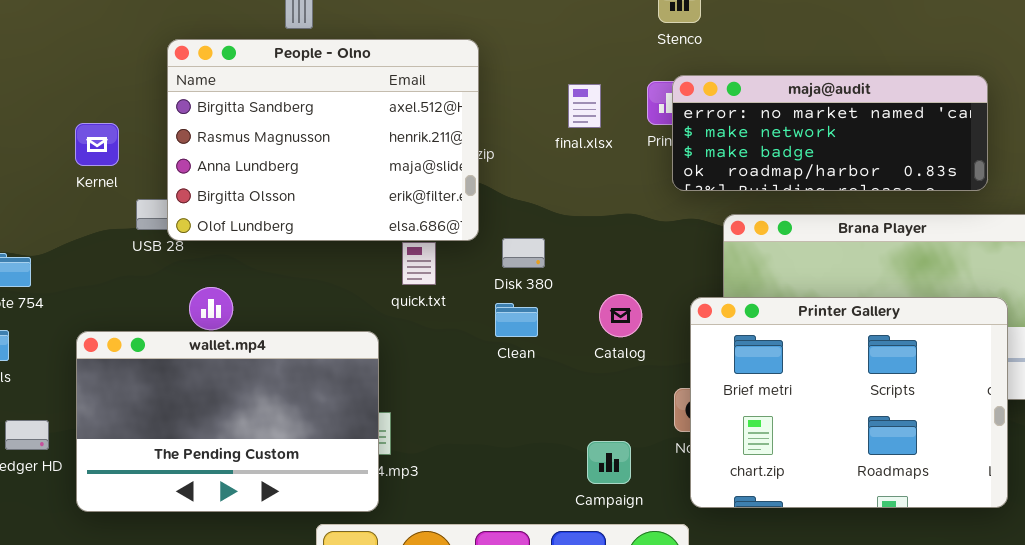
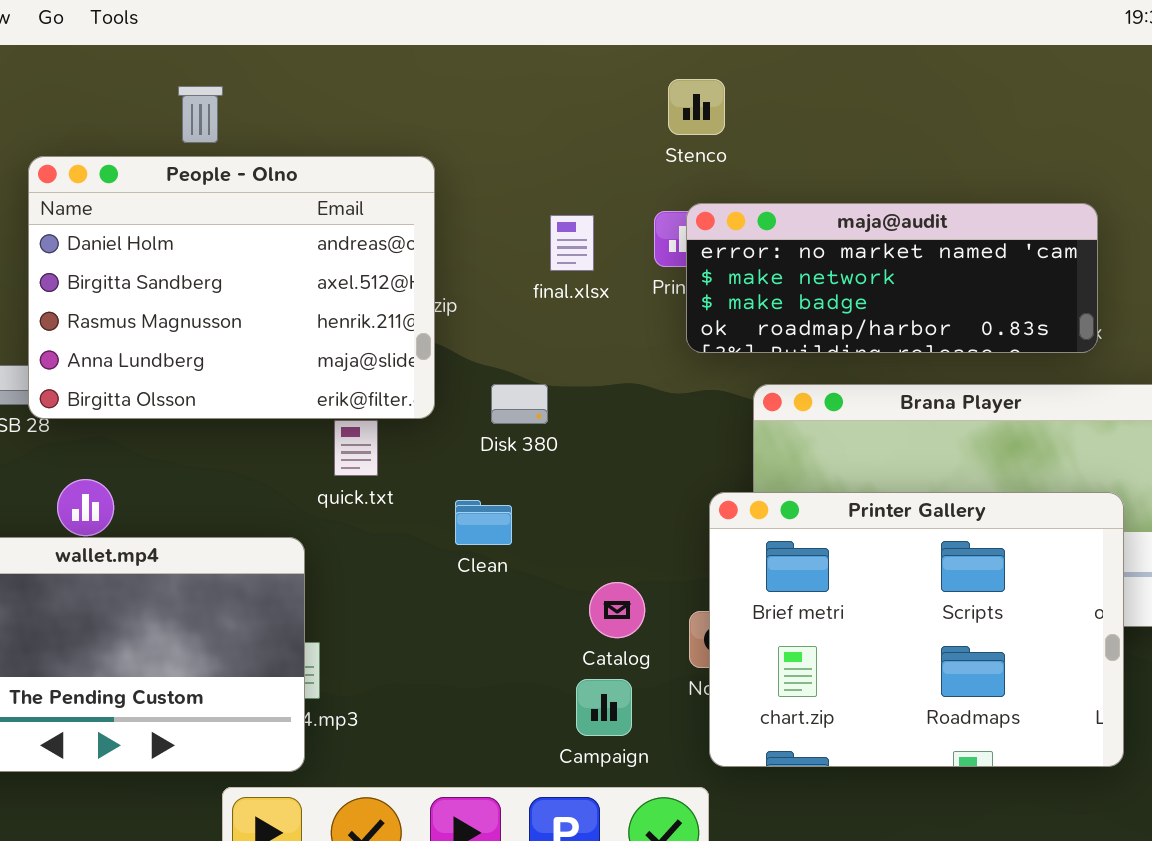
People - Olno: [167,39,479,241] -> [28,156,435,419], scrolled up 1 row
Disk 380: [502,238,545,268] -> [491,384,548,424], moved
Catalog: [599,294,642,337] -> [589,582,645,638], moved

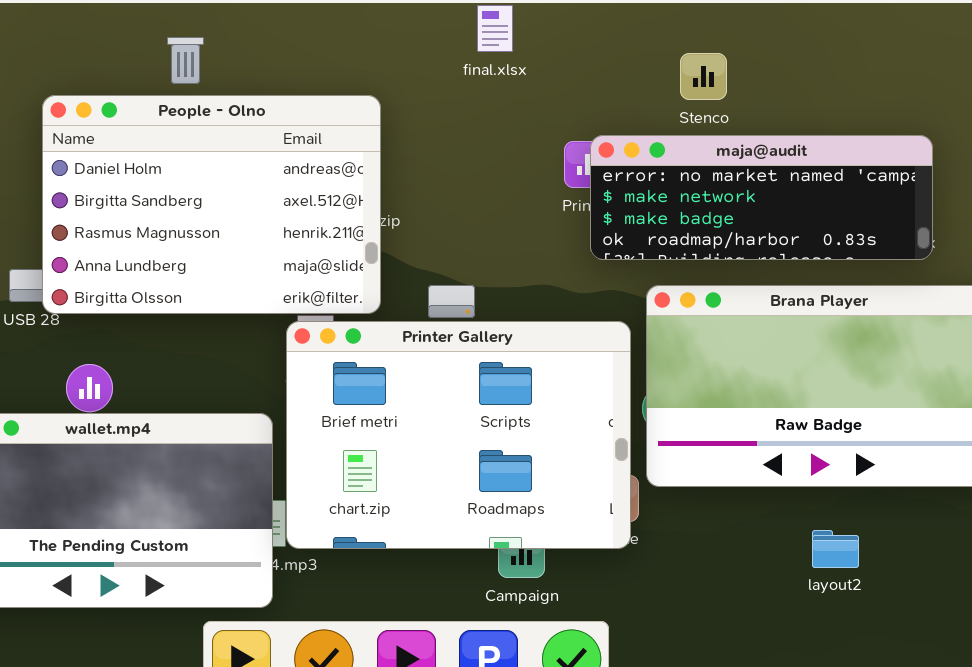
Stenco: [668,79,725,135] -> [680,53,727,100], moved
final.xlsx: [550,215,594,271] -> [477,5,513,52], moved
Printer Gallery: [709,492,1124,767] -> [286,321,631,549], moved

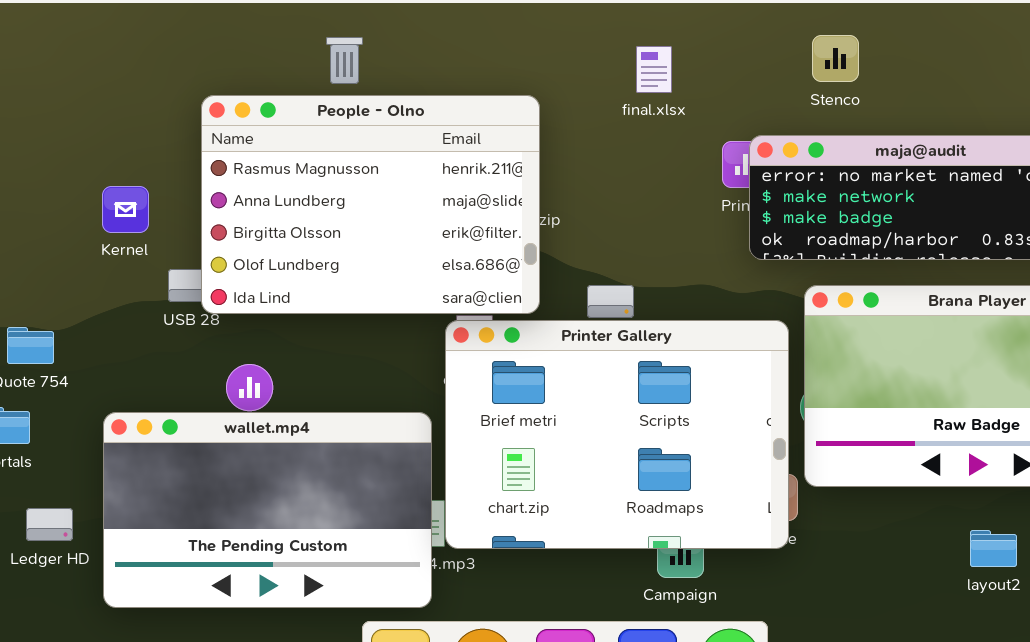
final.xlsx: [477,5,513,52] -> [636,46,672,93], moved
Stenco: [680,53,727,100] -> [812,35,859,82], moved
People - Olno: [42,95,381,314] -> [201,95,540,314], scrolled down 2 rows

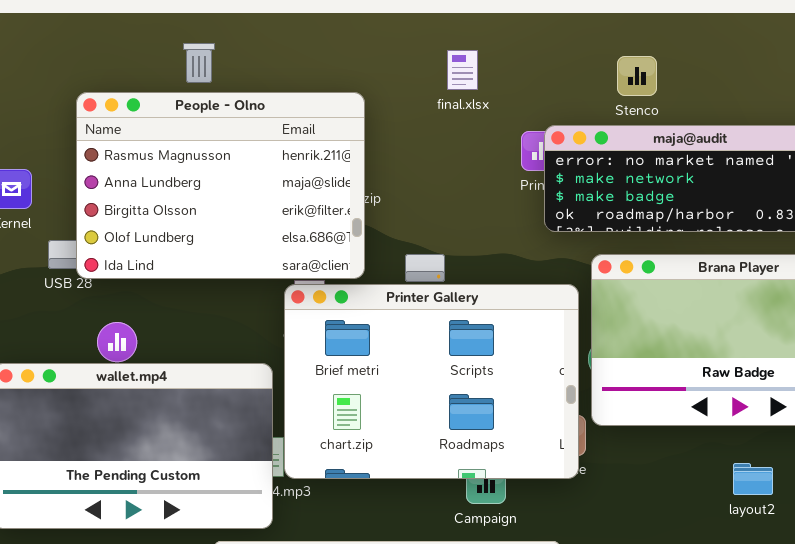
Stenco: [812,35,859,82] -> [617,56,657,96], moved

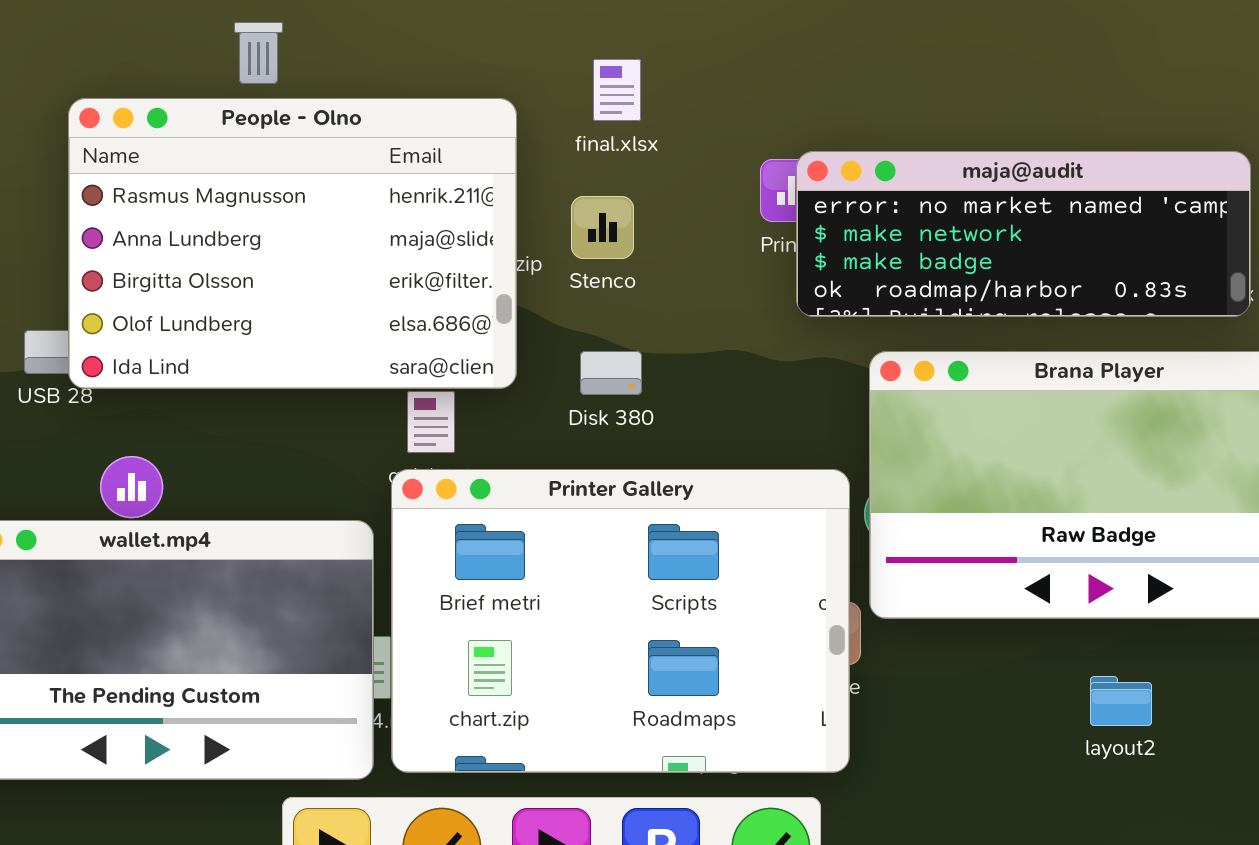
final.xlsx: [447,50,478,90] -> [593,59,641,121], moved
Stenco: [617,56,657,96] -> [571,196,634,259], moved
Printer Gallery: [284,284,579,479] -> [391,469,850,773], moved

